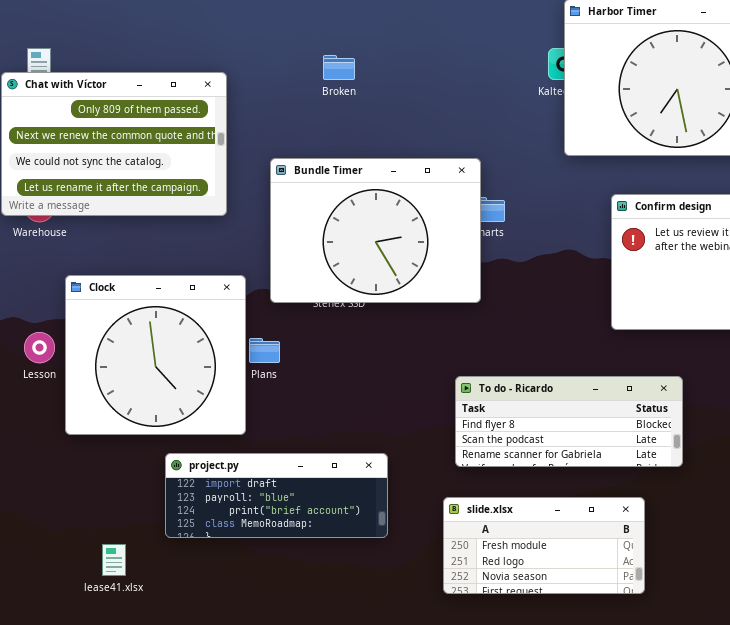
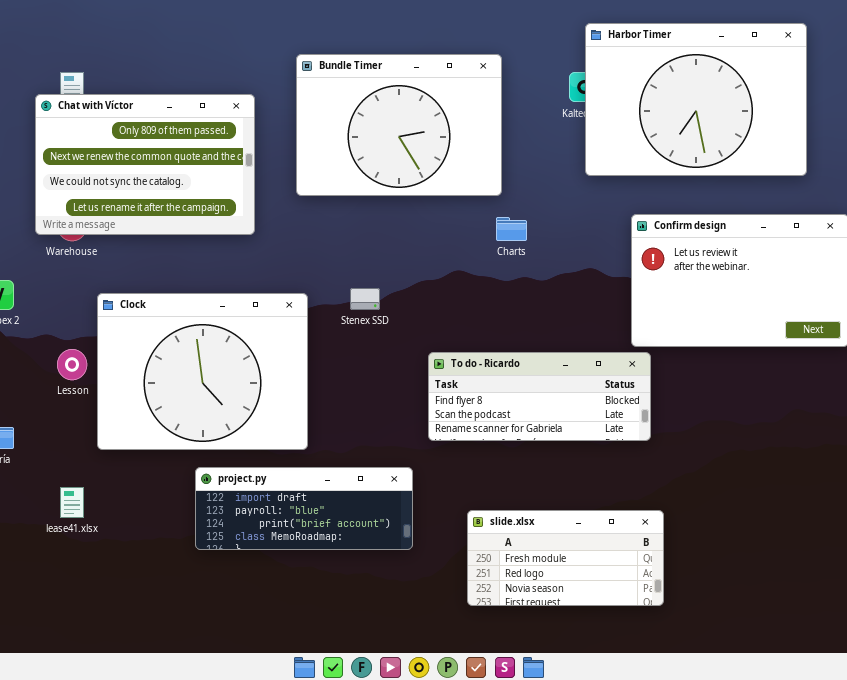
Bundle Timer: [270,158,481,303] -> [296,54,502,196], moved
Clock: [65,275,246,435] -> [97,293,308,450], resized
To do - Ricardo: [455,376,683,467] -> [428,352,651,441], moved
lease41.xlsx: [102,544,126,576] -> [60,487,84,518], moved

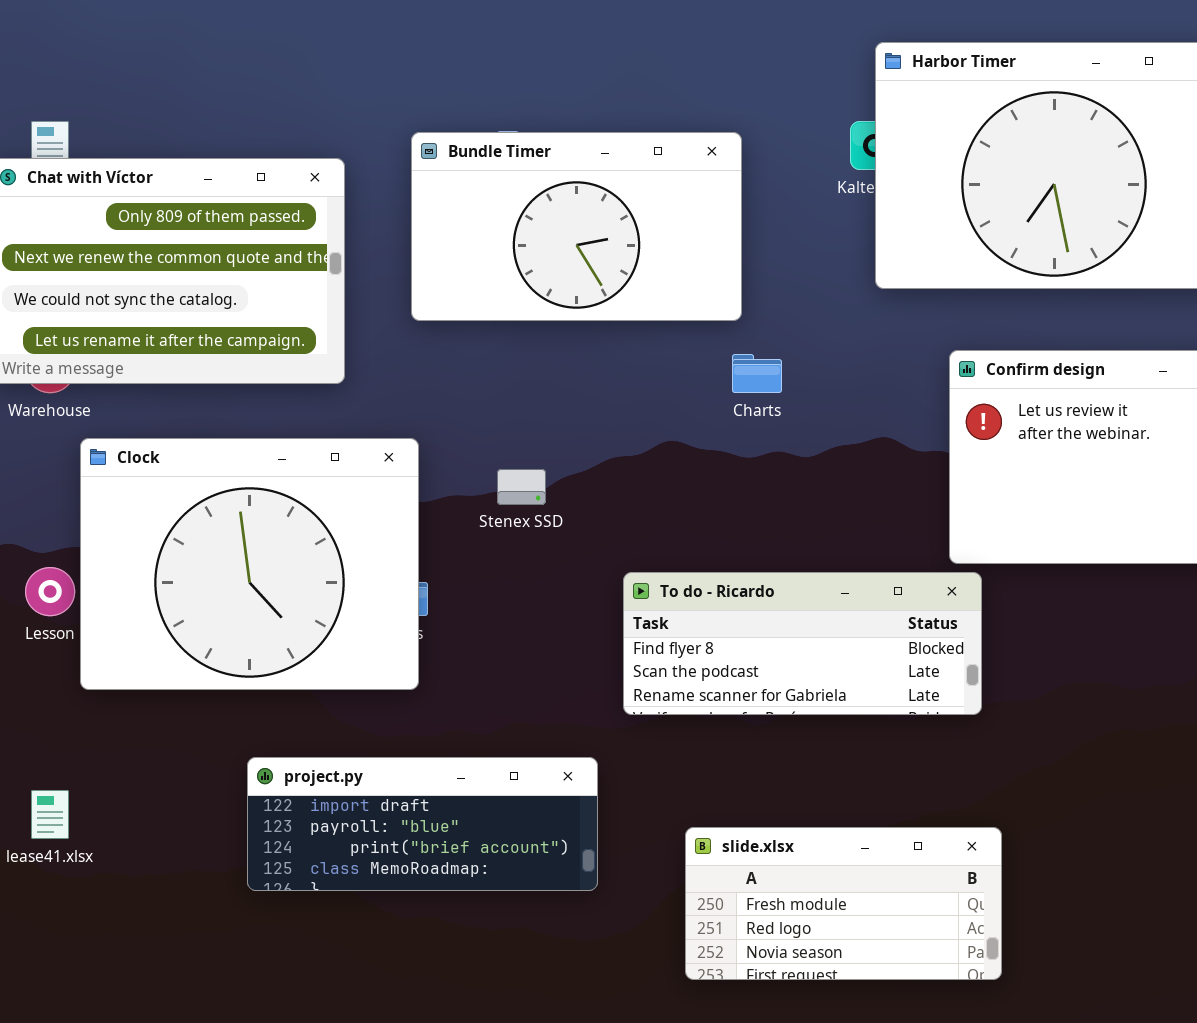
Bundle Timer: [296,54,502,196] -> [411,132,742,321], resized
Clock: [97,293,308,450] -> [80,438,419,690], moved

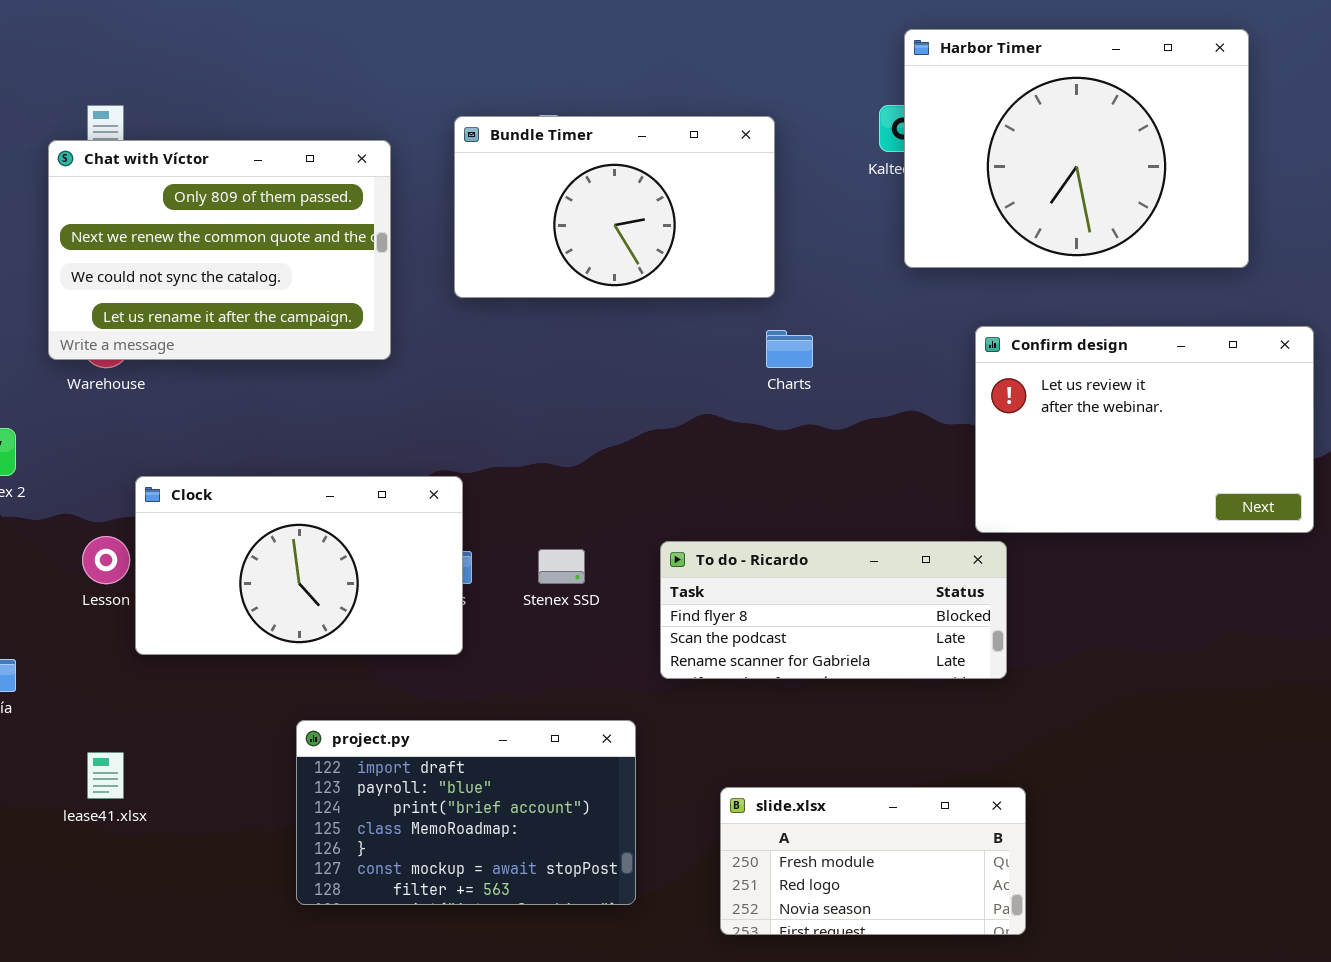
Clock: [80,438,419,690] -> [135,476,463,655], resized
Stenex SSD: [497,469,546,505] -> [538,549,585,584], moved
project.py: [247,757,598,891] -> [296,720,636,905], resized

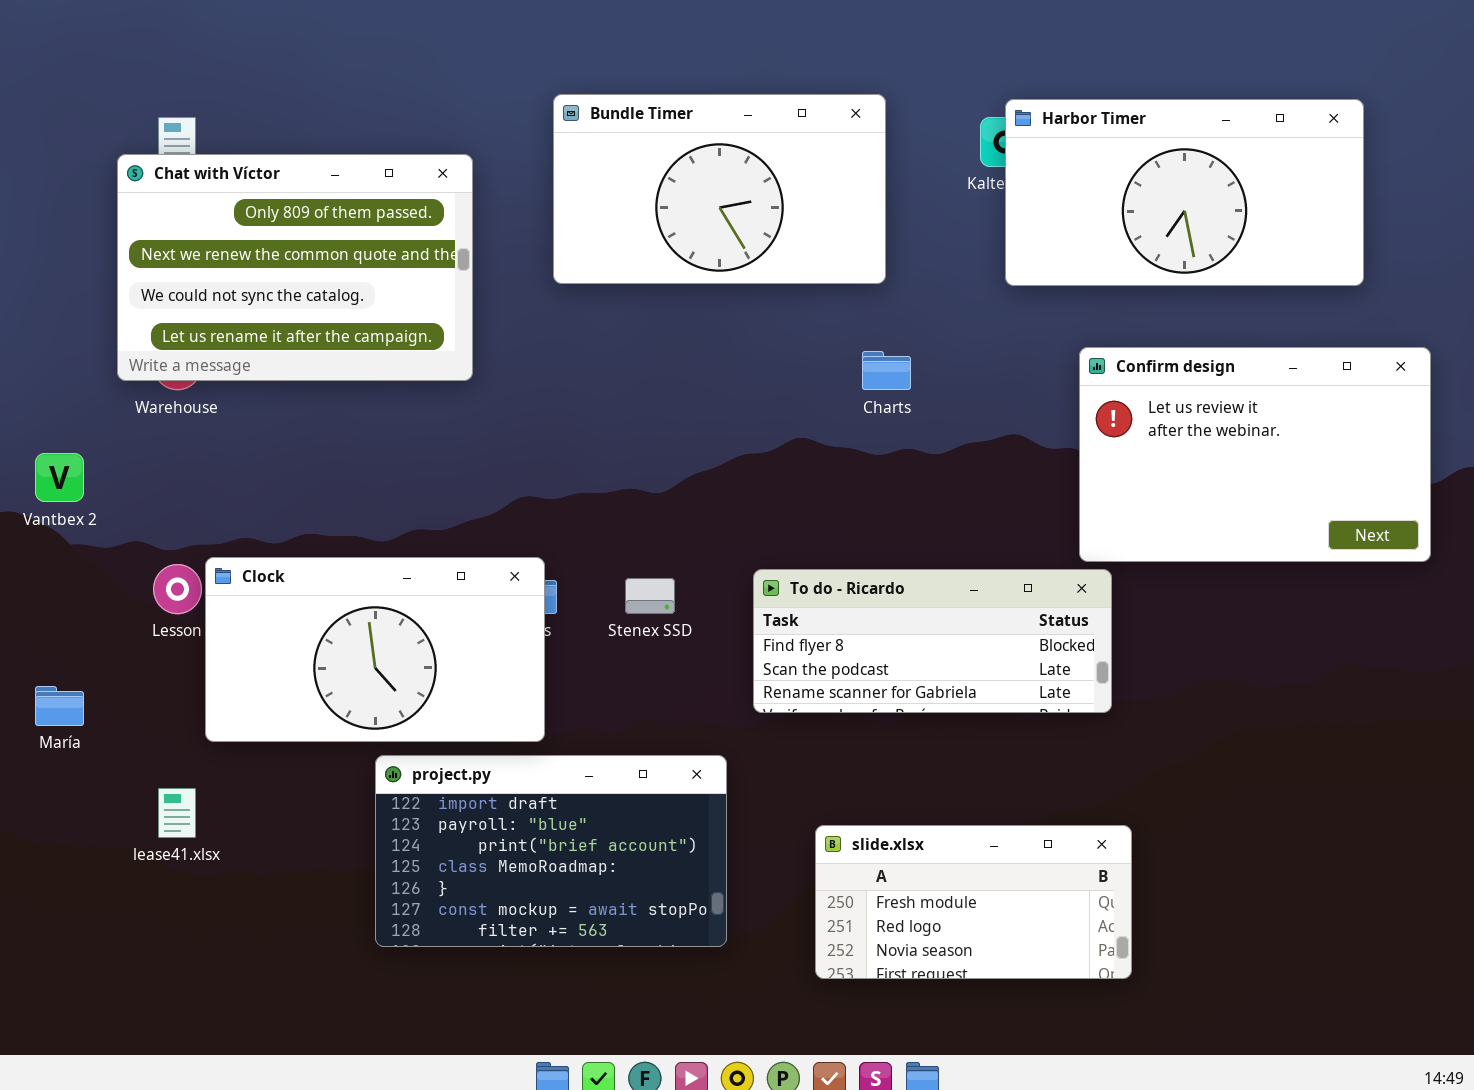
Harbor Timer: [904,29,1249,268] -> [1005,99,1364,286], resized
Bundle Timer: [454,116,775,298] -> [553,94,886,284], moved
Clock: [135,476,463,655] -> [205,557,545,742], moved

